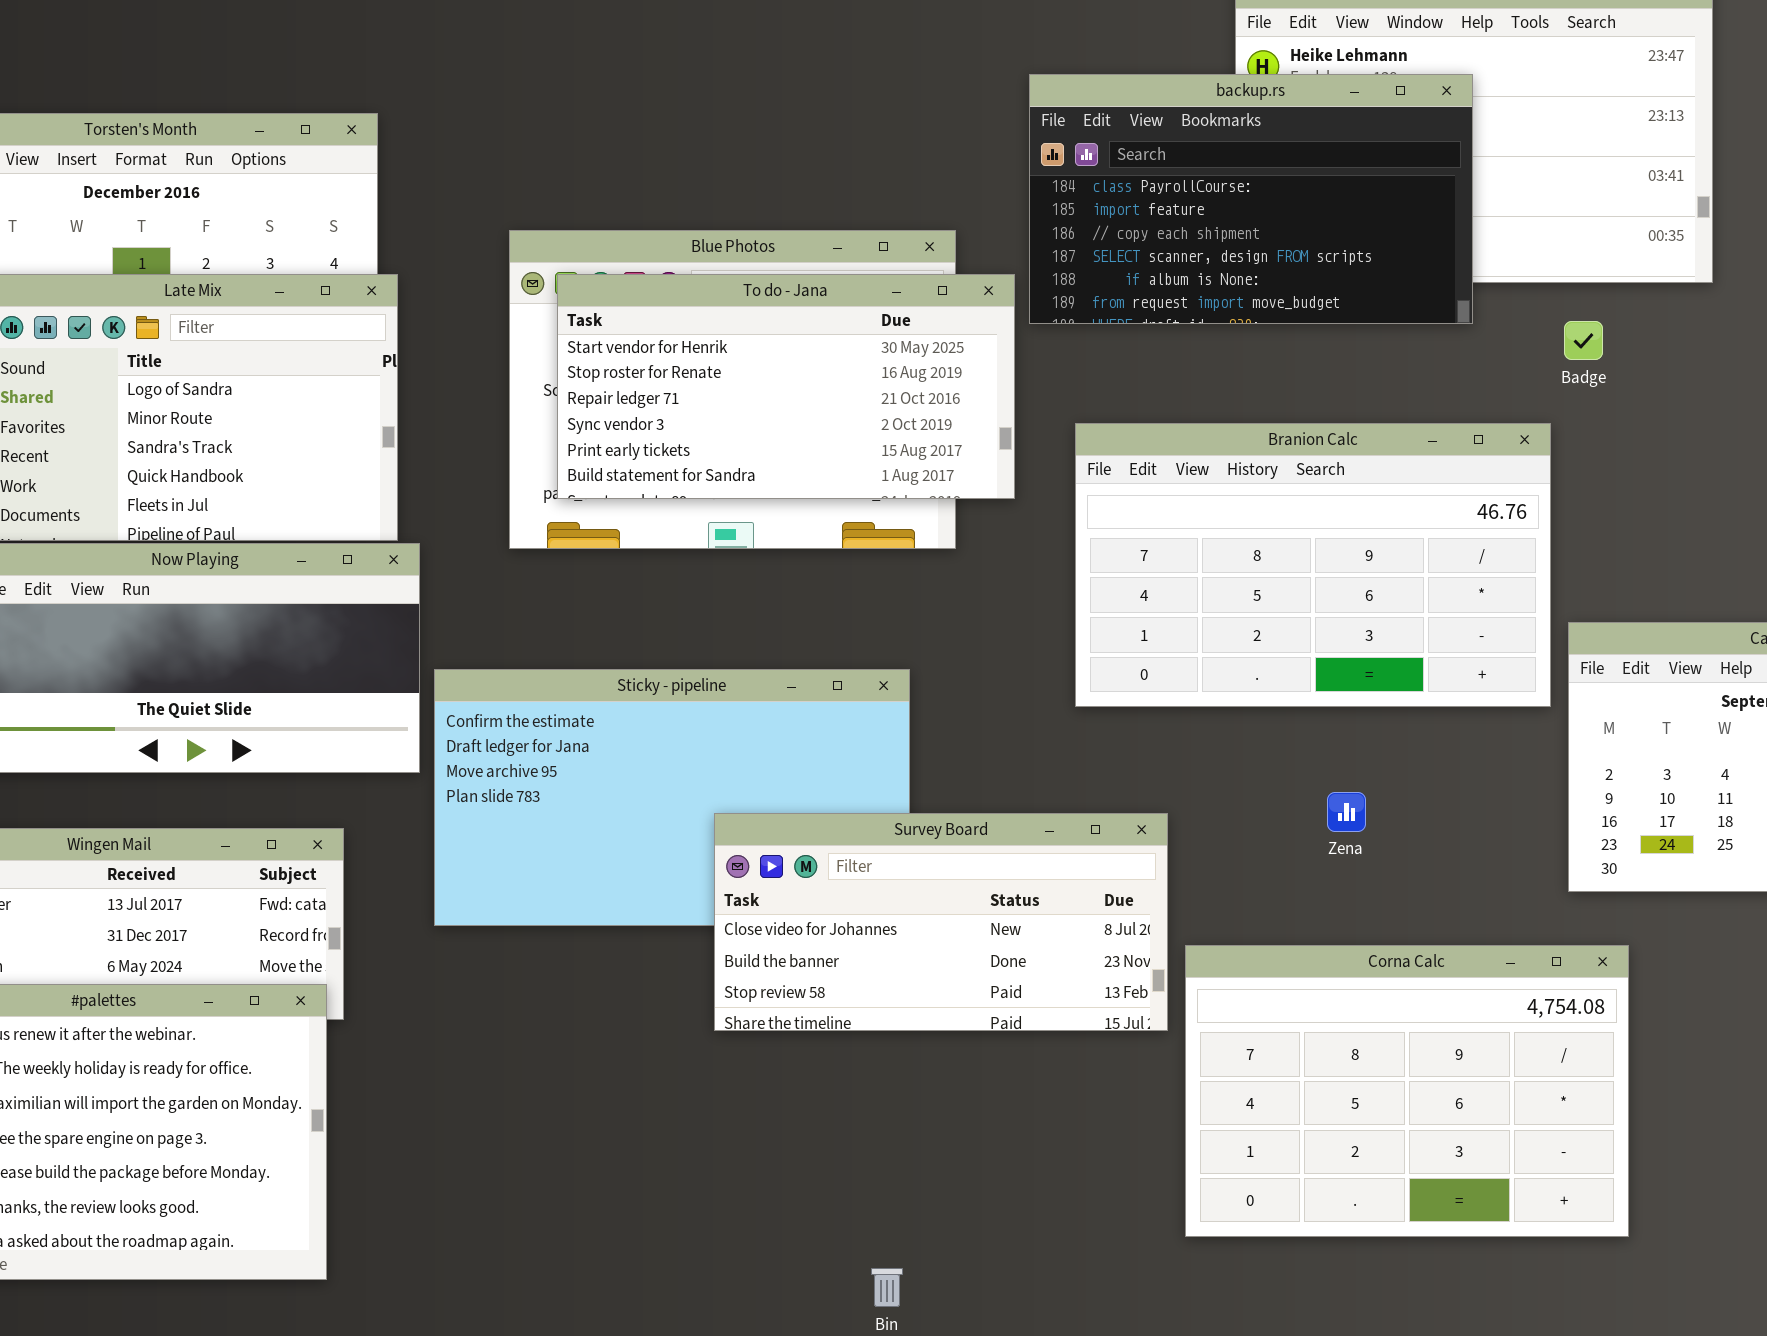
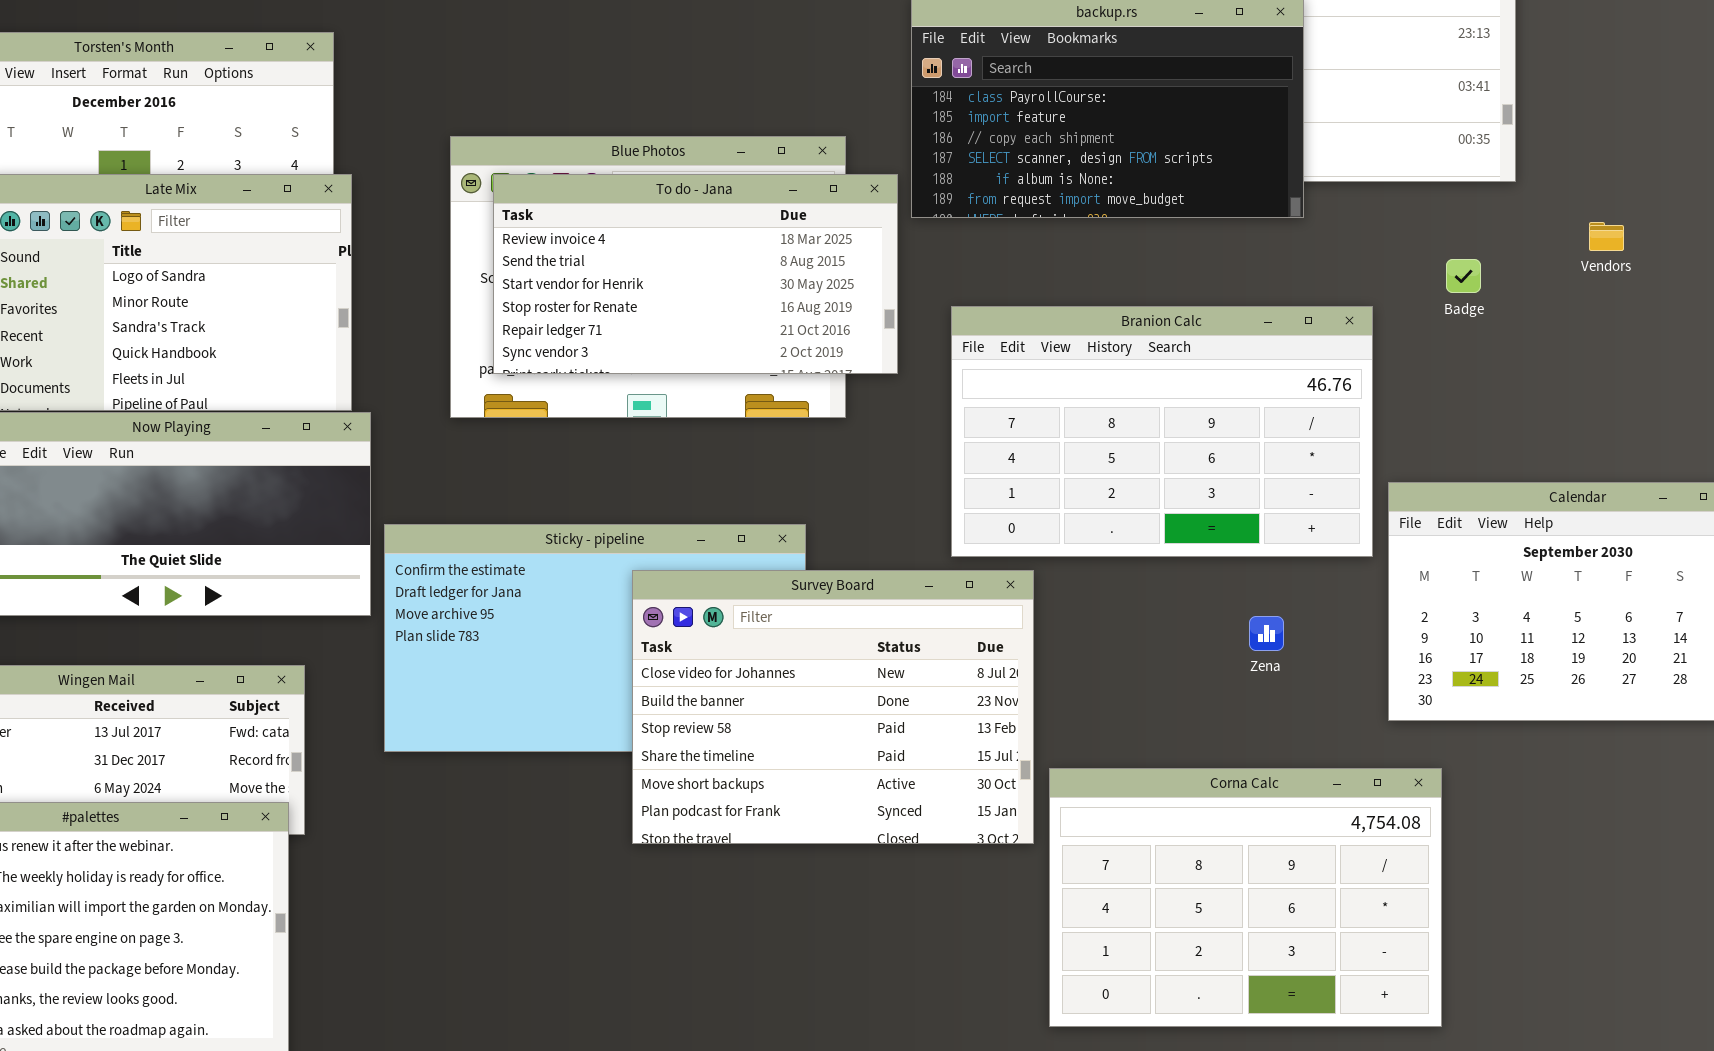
To do - Jana: [557,274,1015,499] -> [493,174,898,374], scrolled up 2 rows
Badge: [1564,321,1603,360] -> [1446,259,1481,293], moved
Zena: [1327,792,1366,832] -> [1249,616,1284,651], moved
Survey Board: [714,813,1168,1031] -> [632,570,1034,844], resized

